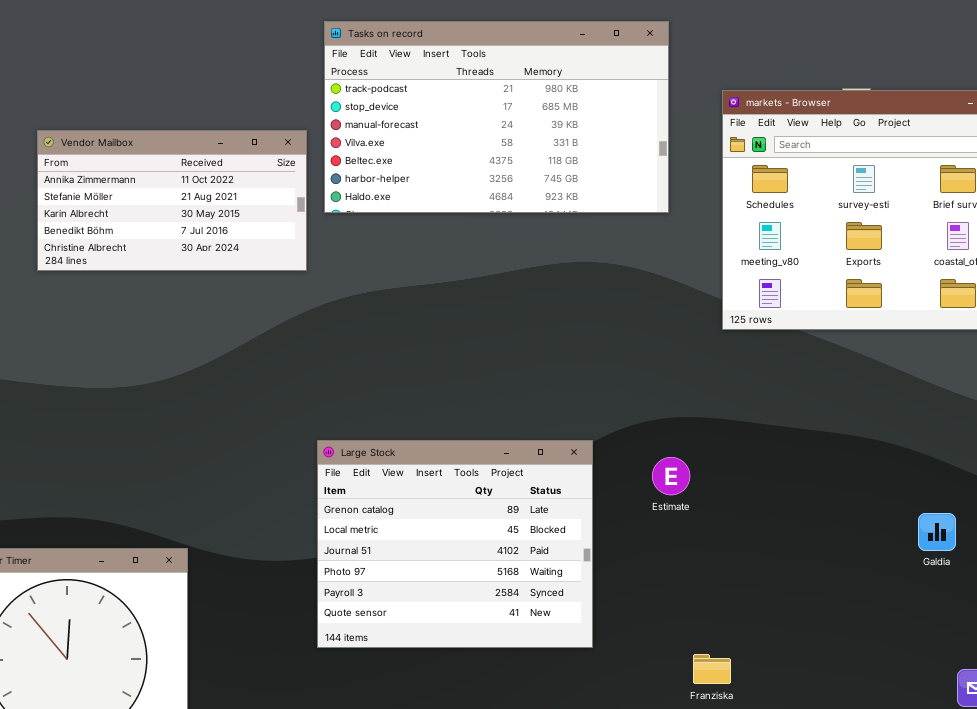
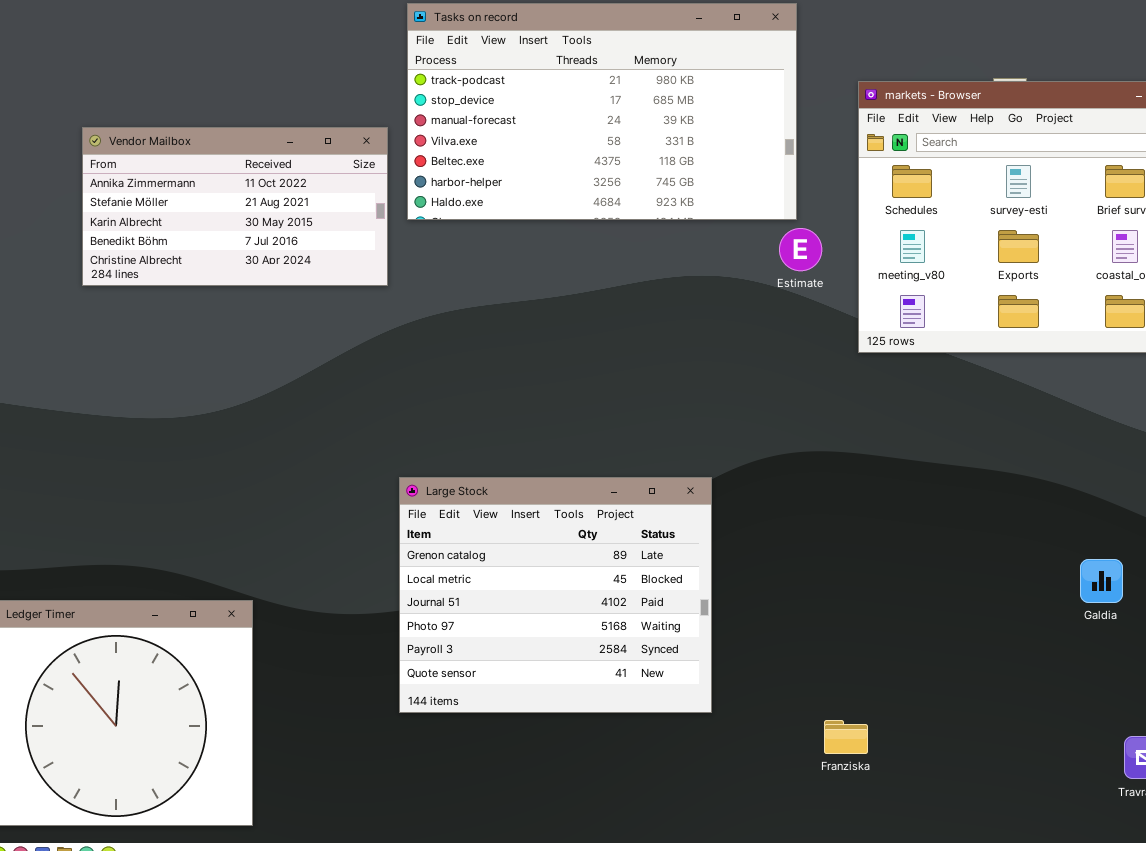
Estimate: [652,457,690,495] -> [779,228,822,271], moved

